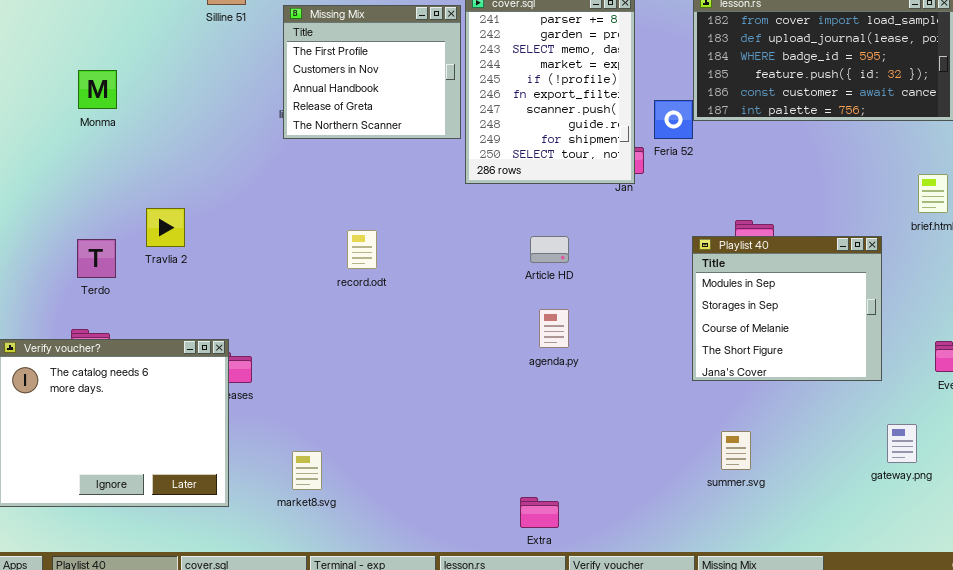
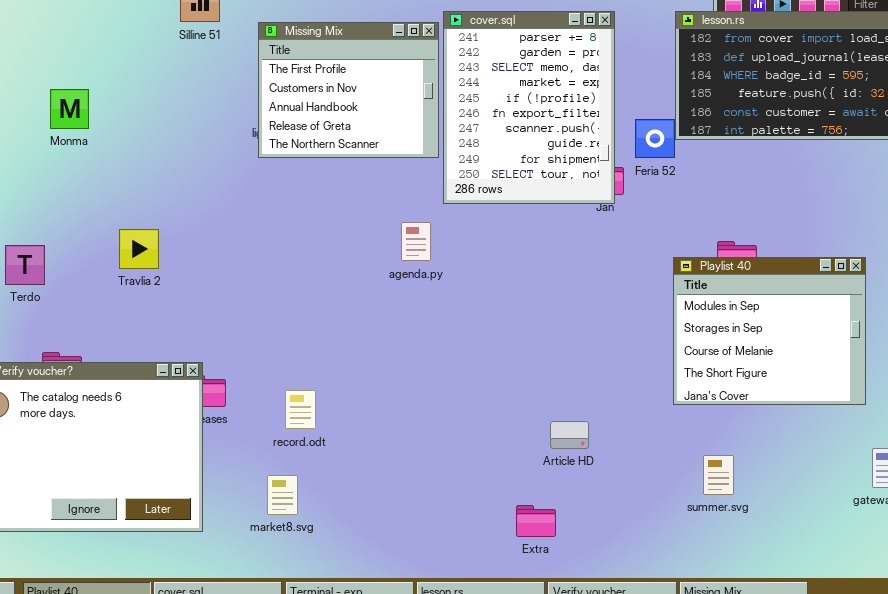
record.odt: [347,230,377,269] -> [285,390,316,429], moved
Article HD: [530,236,569,263] -> [550,421,589,449], moved
Terdo: [77,239,116,278] -> [5,245,45,285], moved
agenda.py: [539,309,569,348] -> [401,222,431,261], moved
Extra: [520,497,559,528] -> [516,505,556,537], moved

